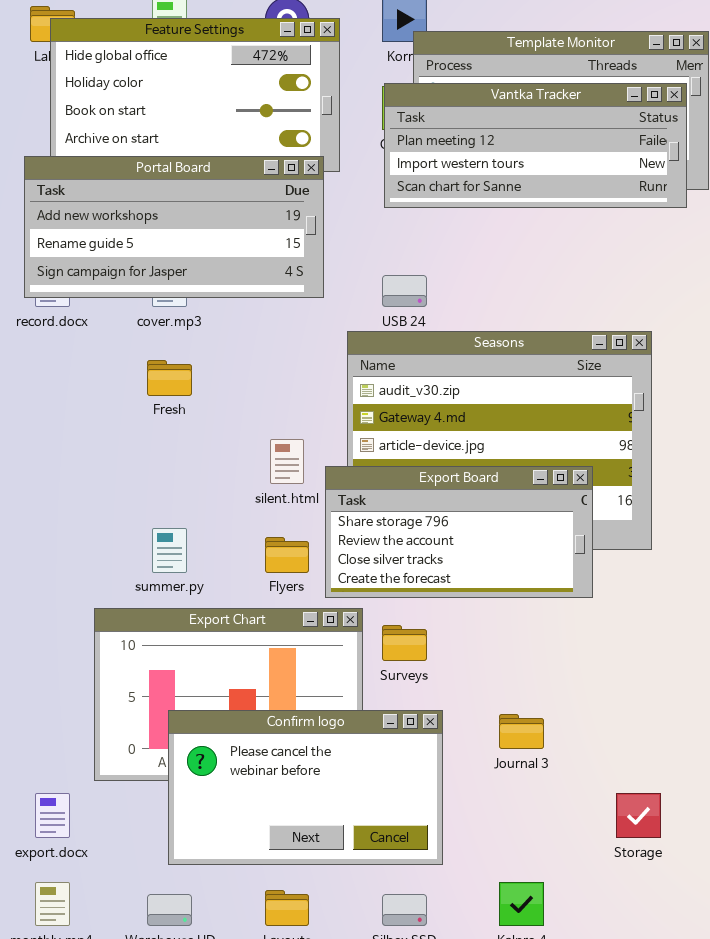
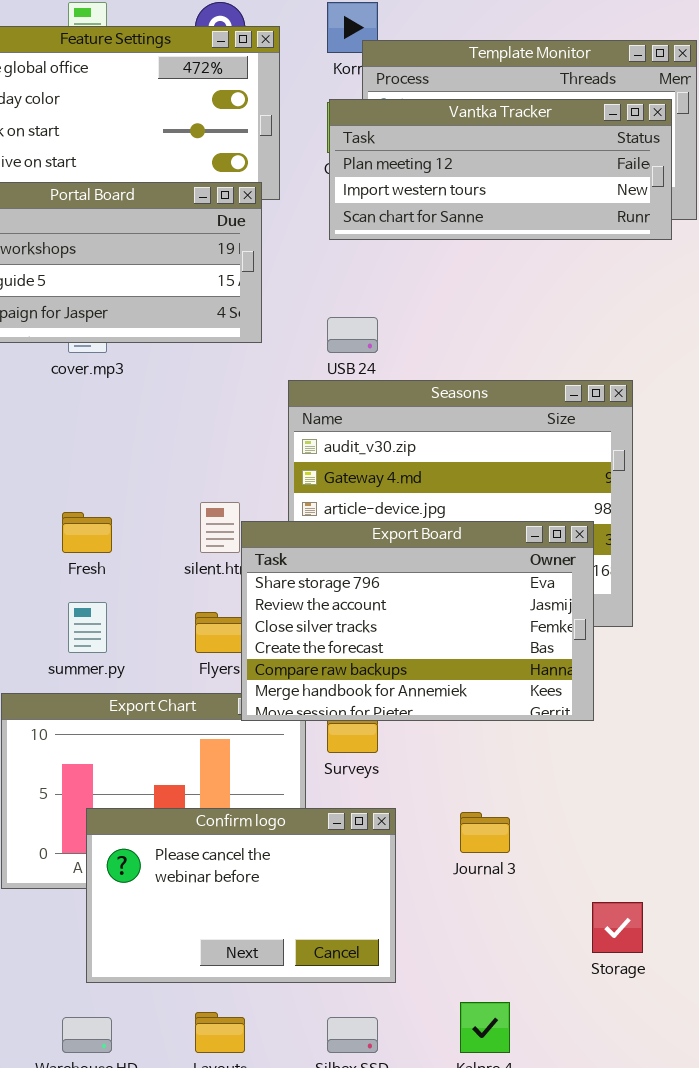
Fresh: [147,360,192,396] -> [62,512,112,553], moved
Export Board: [325,466,593,598] -> [241,521,594,721], moved, resized

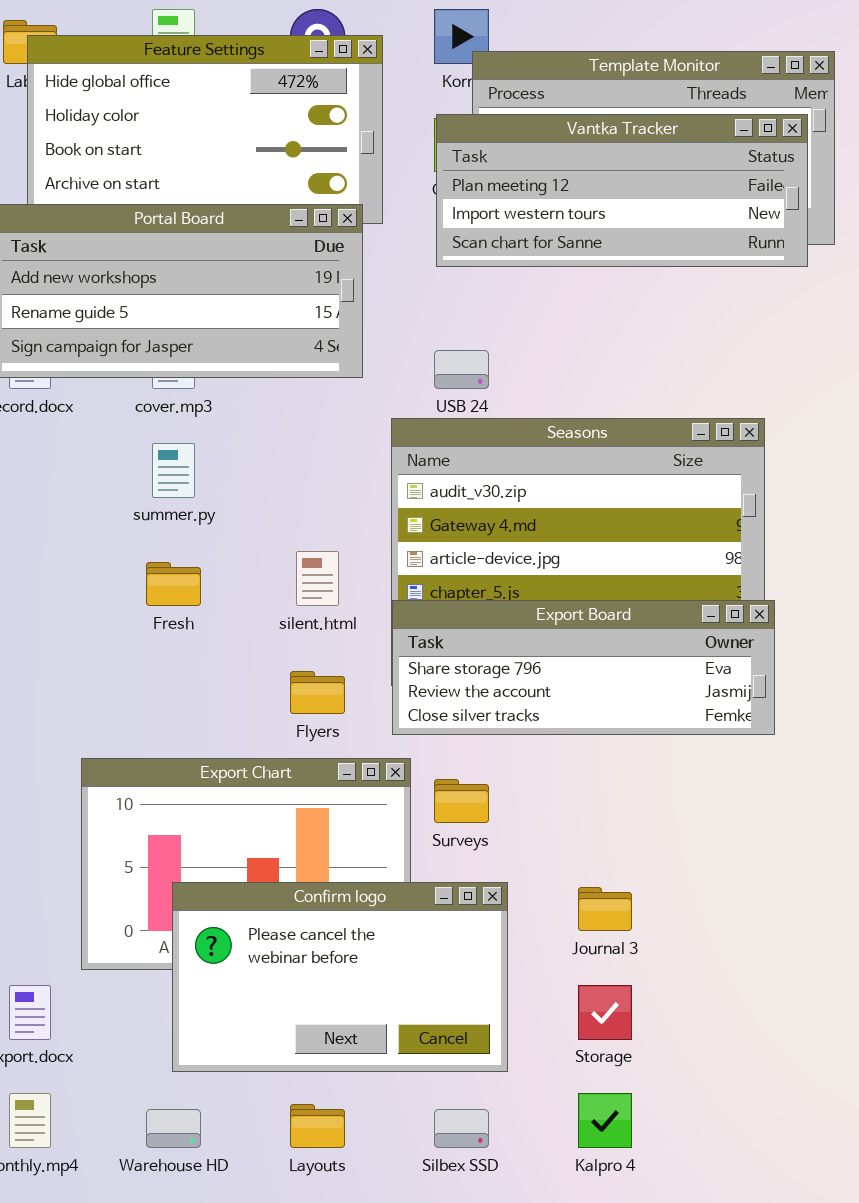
Export Board: [241,521,594,721] -> [392,600,775,735], moved, resized
summer.py: [68,602,107,653] -> [152,443,195,498], moved
Storage: [592,902,643,953] -> [578,985,632,1040], moved

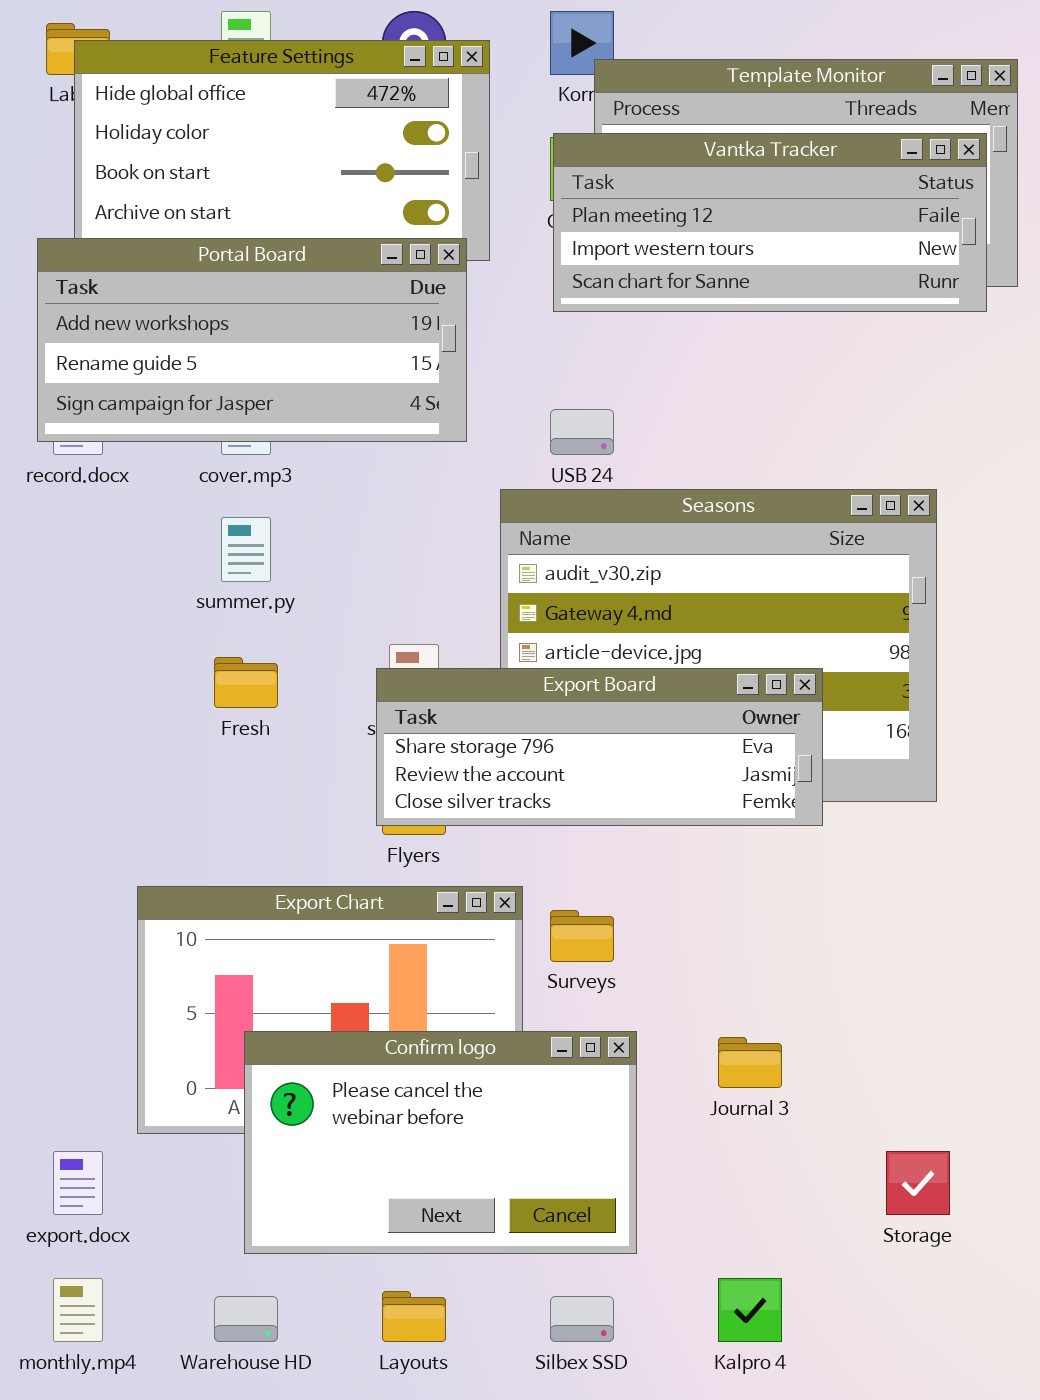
Export Board: [392,600,775,735] -> [376,668,823,826], moved
Storage: [578,985,632,1040] -> [886,1151,950,1215], moved

